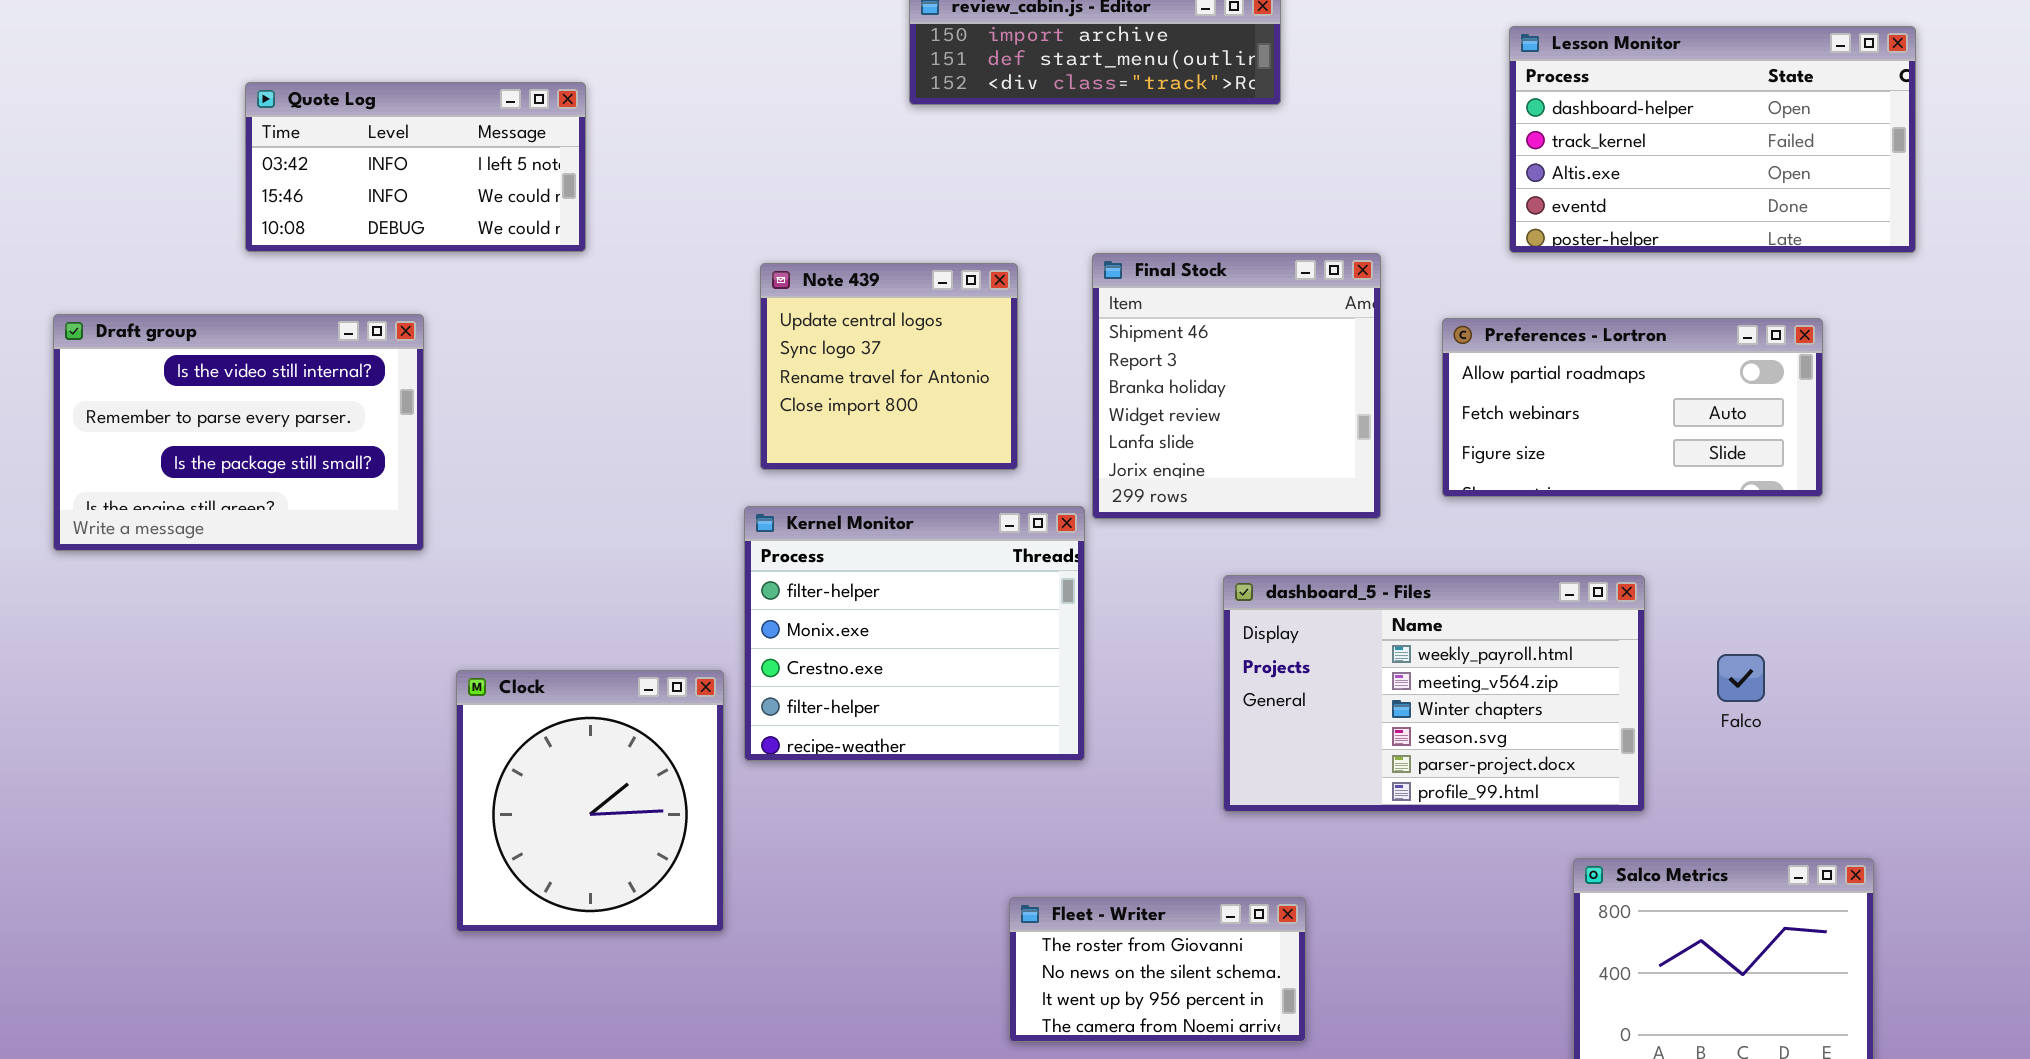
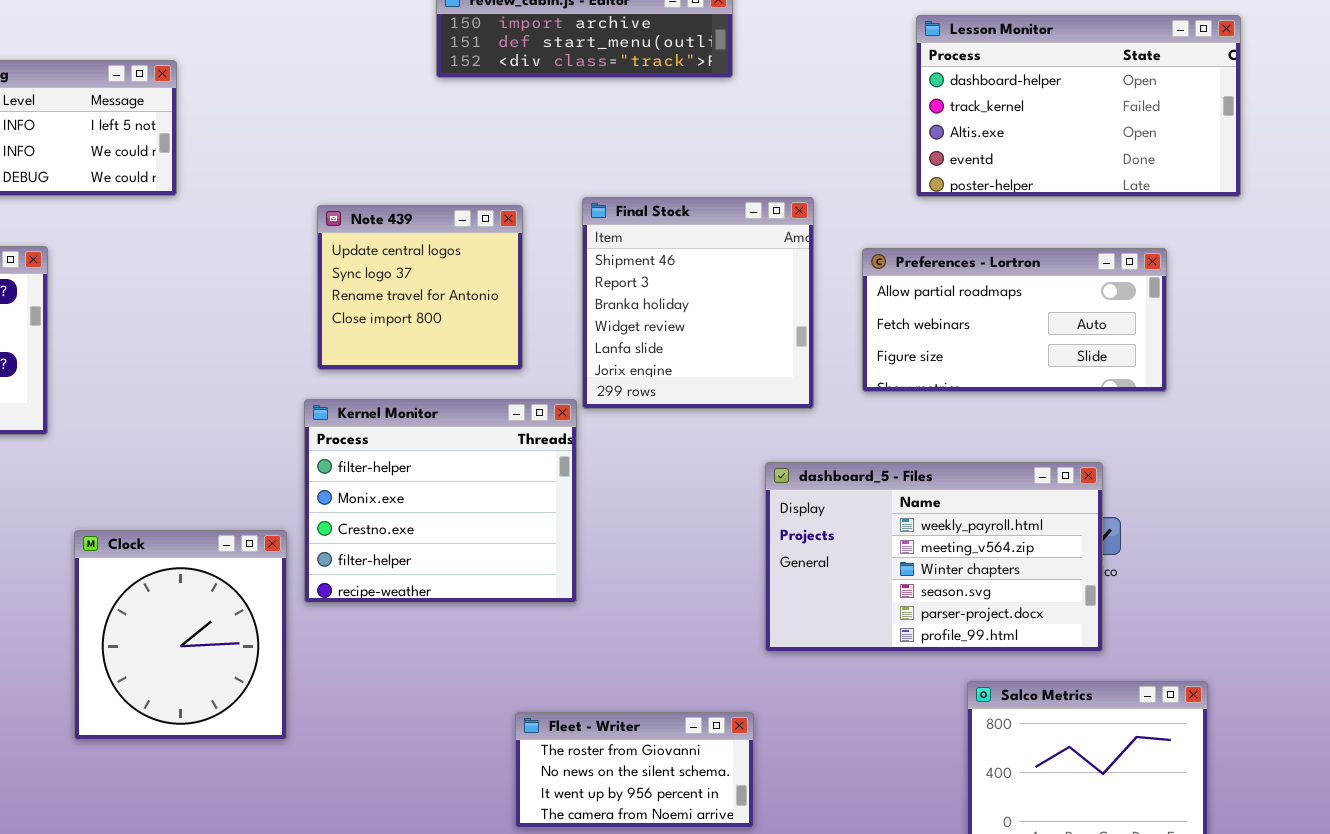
dashboard_5 - Files: [1223,575,1645,812] -> [765,462,1103,652], moved

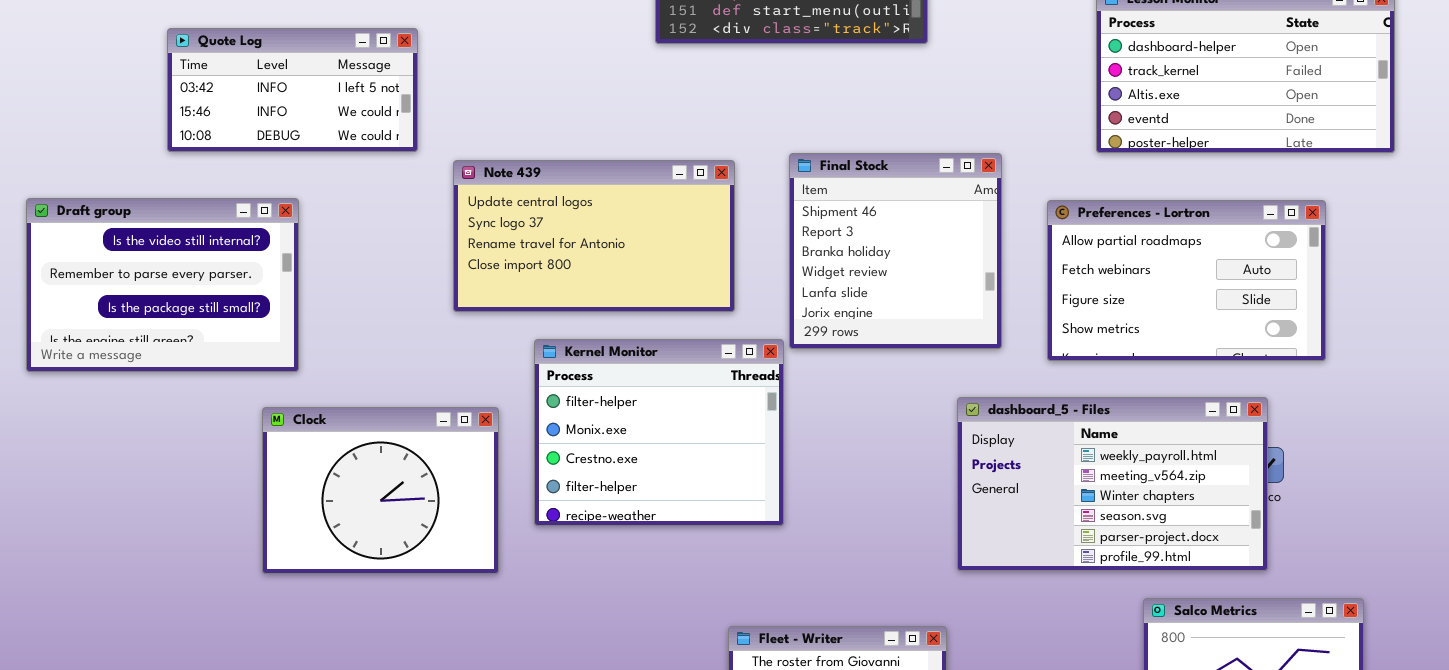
Note 439: [317,205,523,370] -> [453,160,735,312], resized
Preferences - Lortron: [862,248,1167,392] -> [1047,200,1326,361], resized
Clock: [74,530,287,740] -> [262,407,499,574], moved, resized

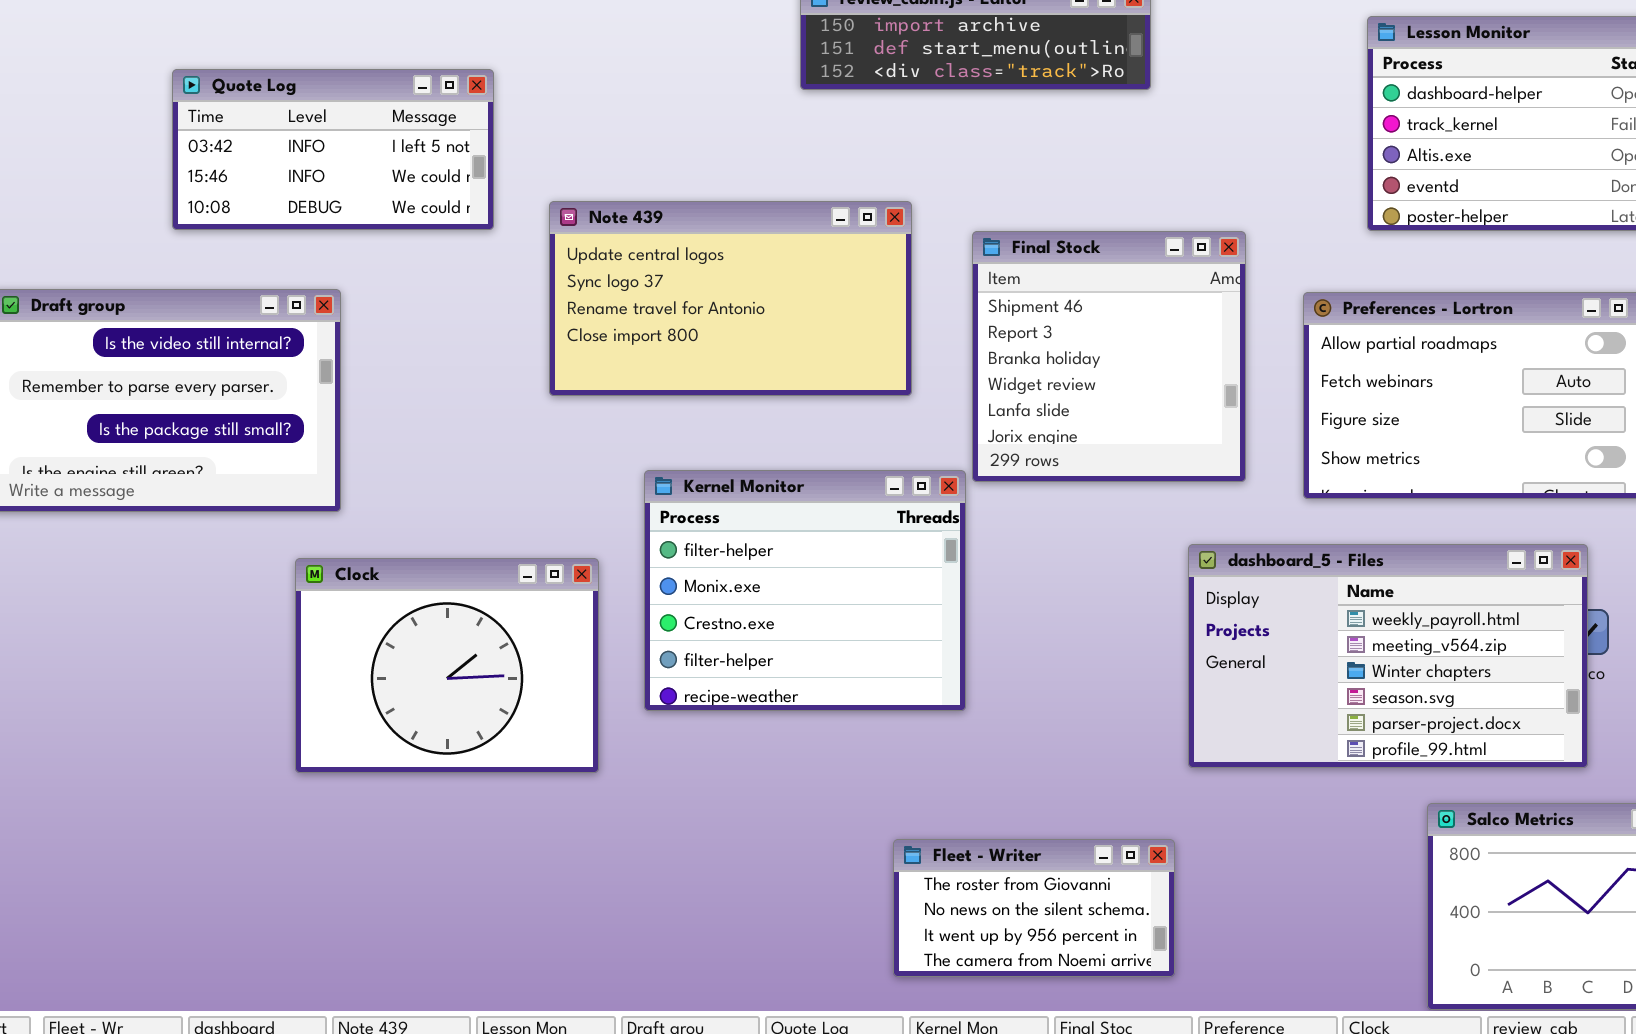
Note 439: [453,160,735,312] -> [549,201,912,396], moved

